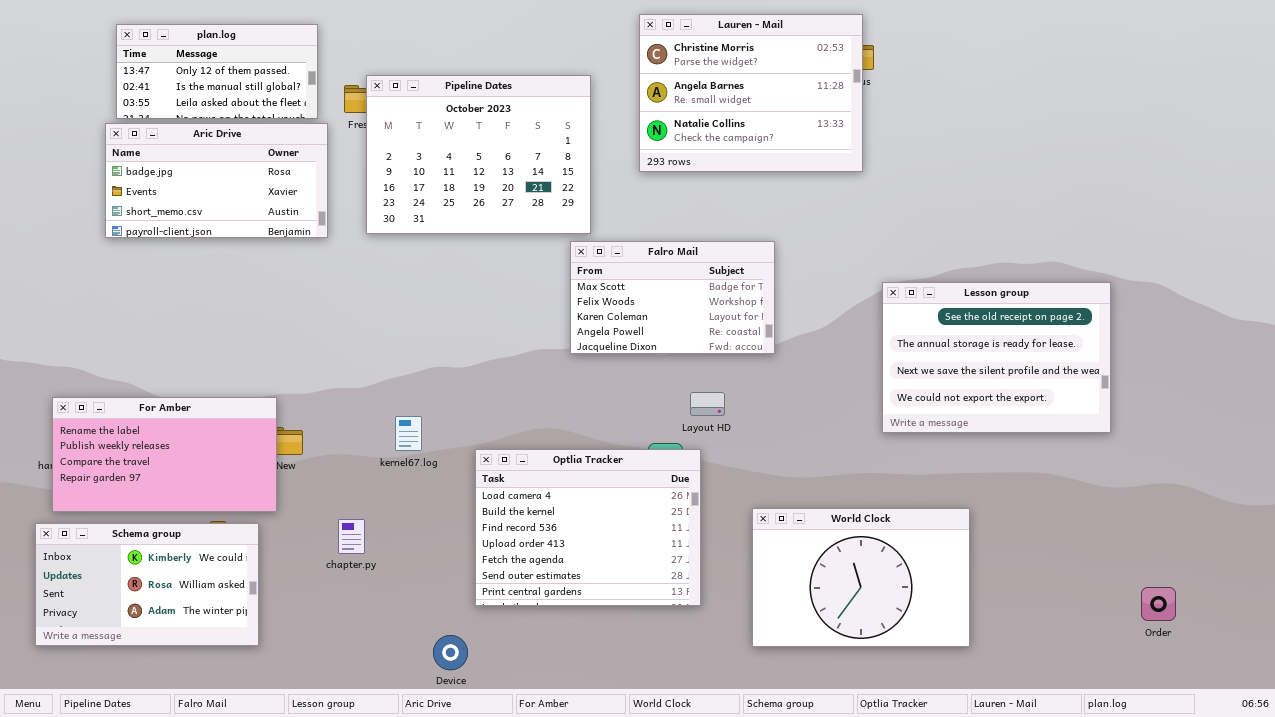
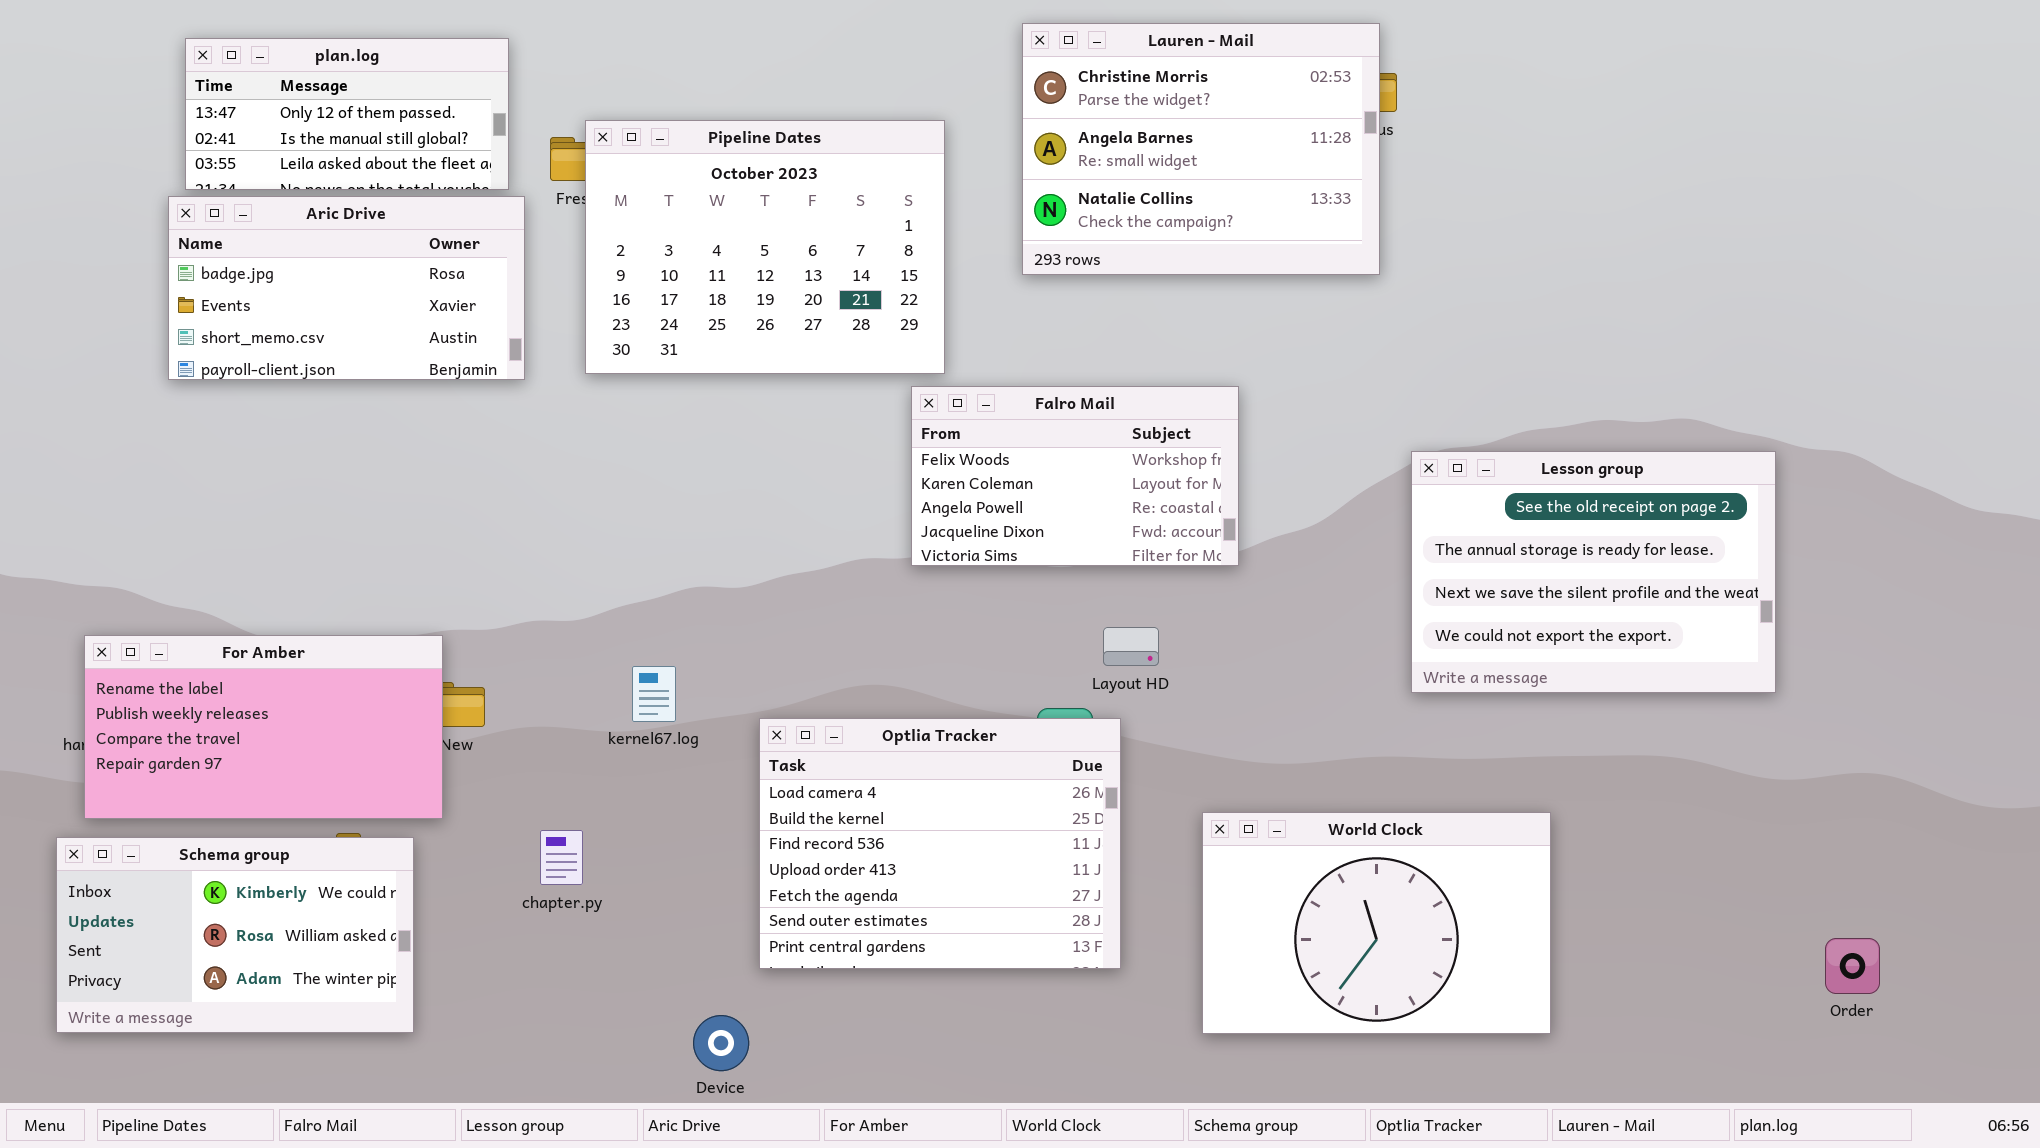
Falro Mail: [570,241,775,354] -> [911,386,1239,566], scrolled down 1 row

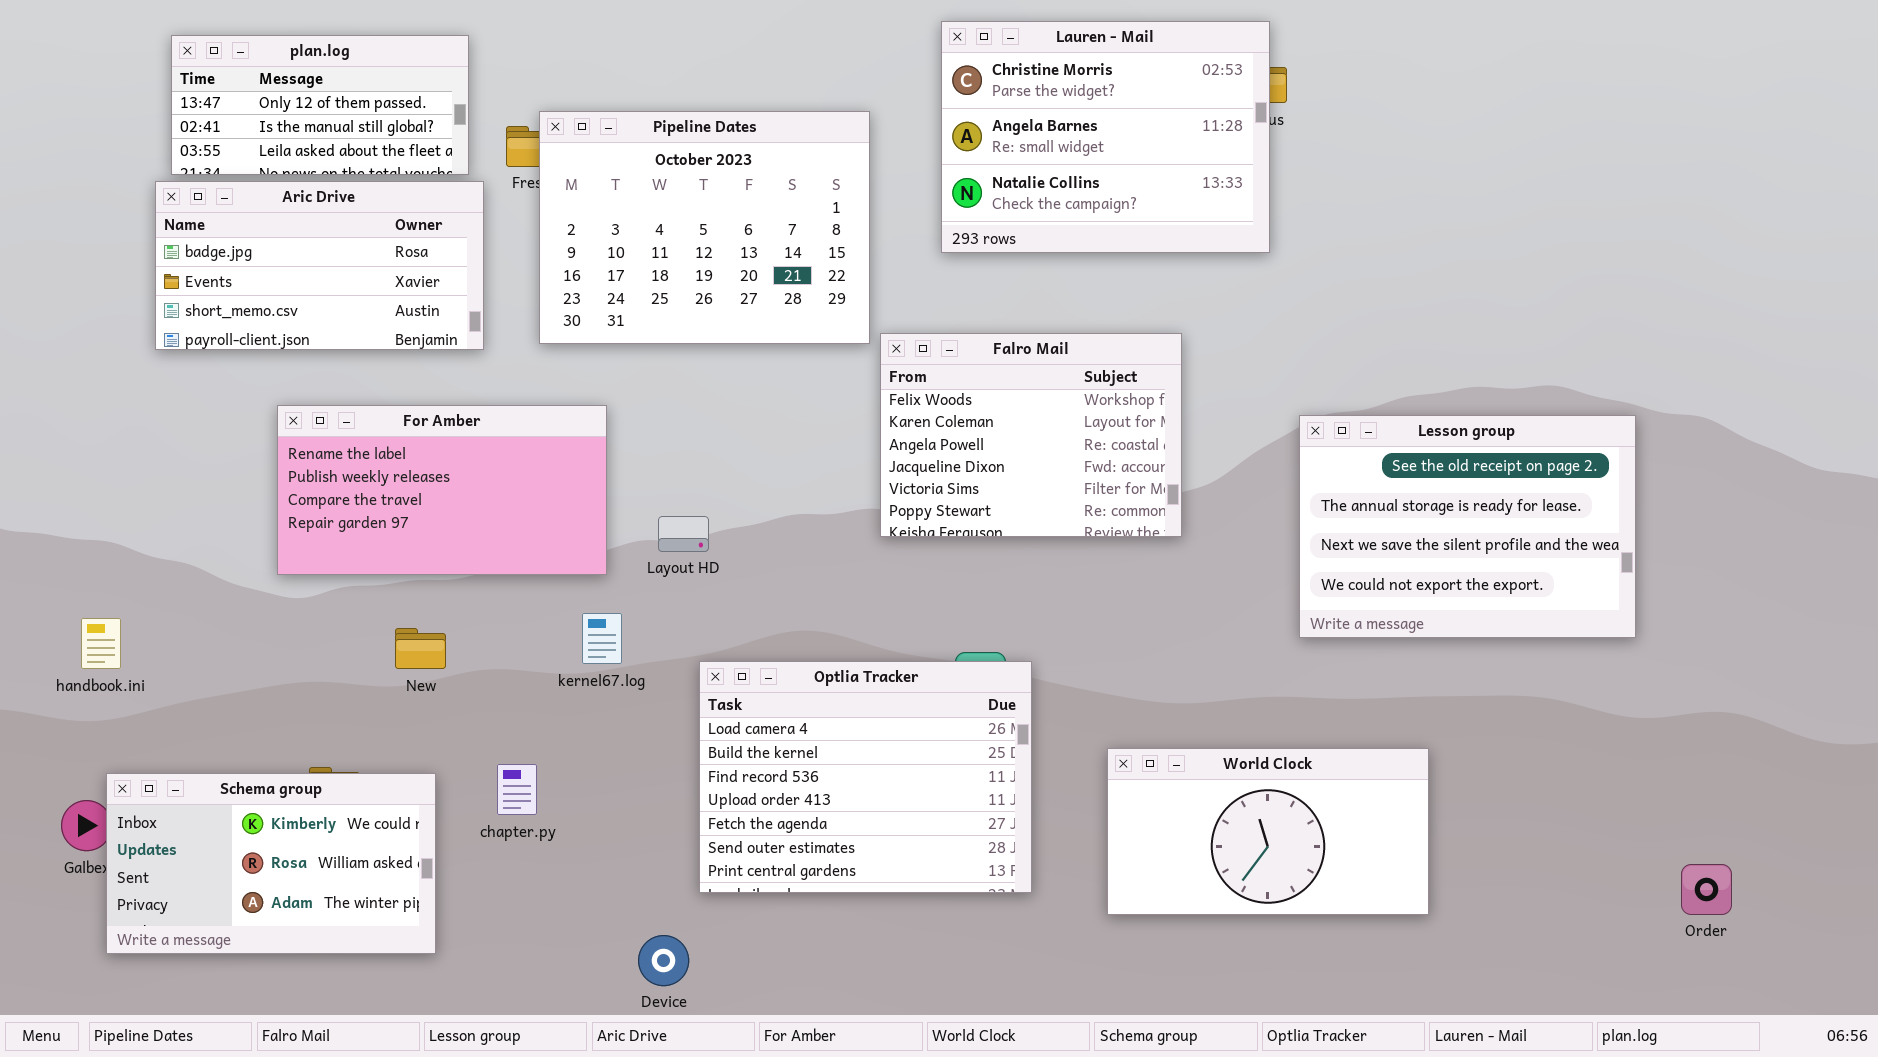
Falro Mail: [911,386,1239,566] -> [880,333,1182,537], moved, resized
Layout HD: [1103,627,1159,666] -> [658,516,709,552], moved
For Amber: [84,635,443,819] -> [277,405,607,575], moved
World Clock: [1202,812,1551,1034] -> [1107,748,1429,915], resized
Schema group: [56,837,414,1033] -> [106,773,436,954], moved

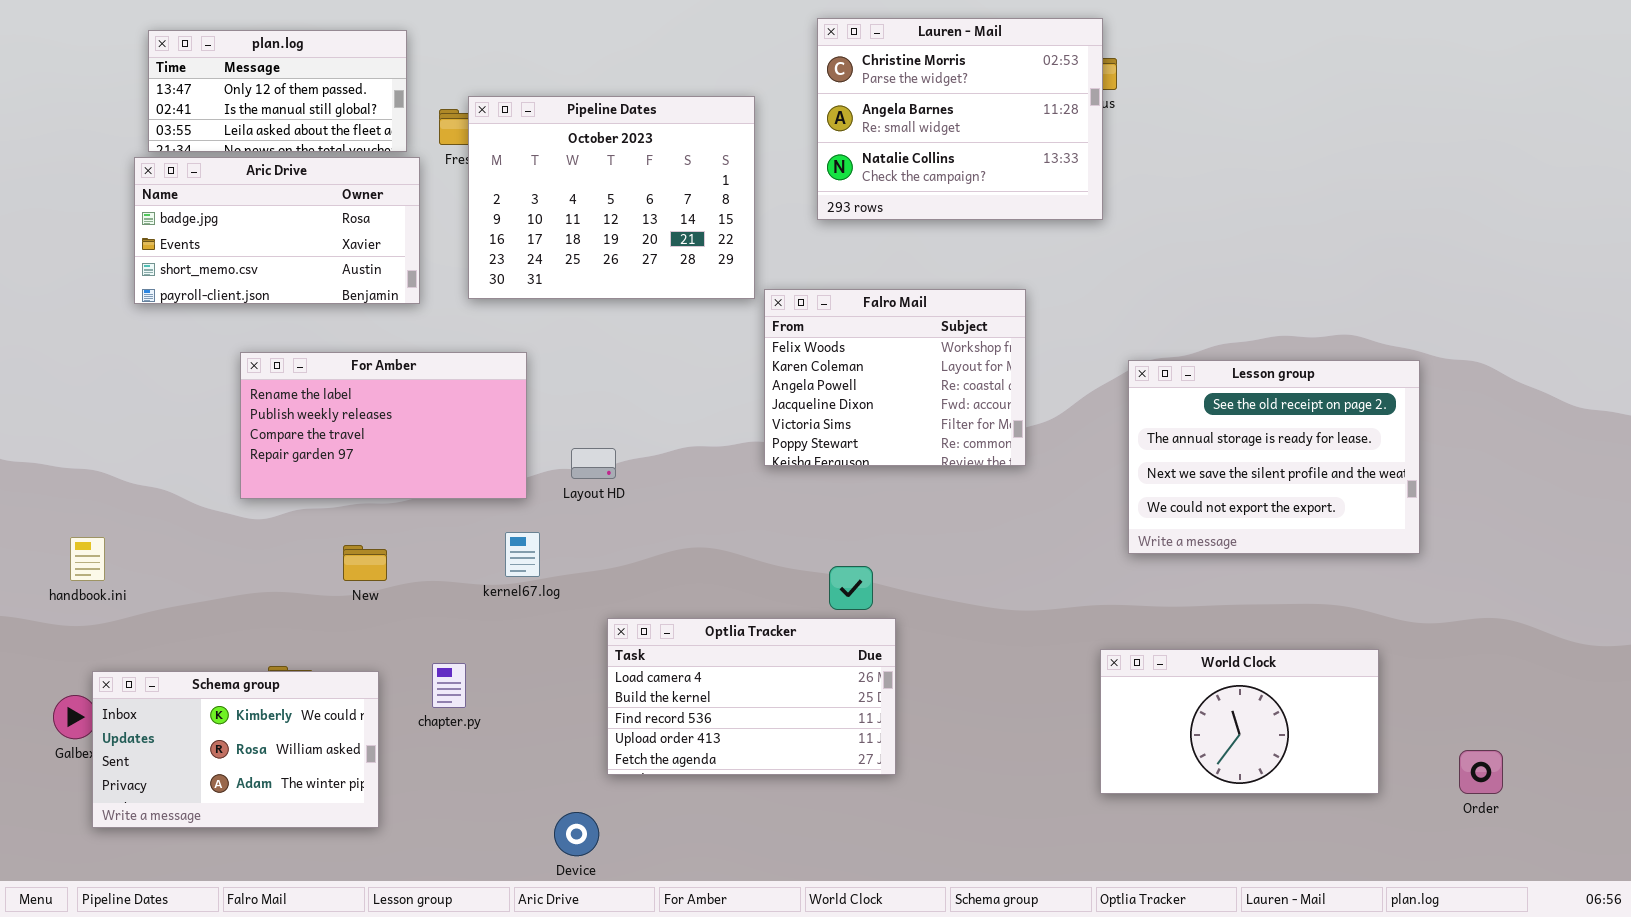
Optlia Tracker: [699,661,1032,893] -> [607,618,896,775], resized
World Clock: [1107,748,1429,915] -> [1100,649,1379,794], moved

